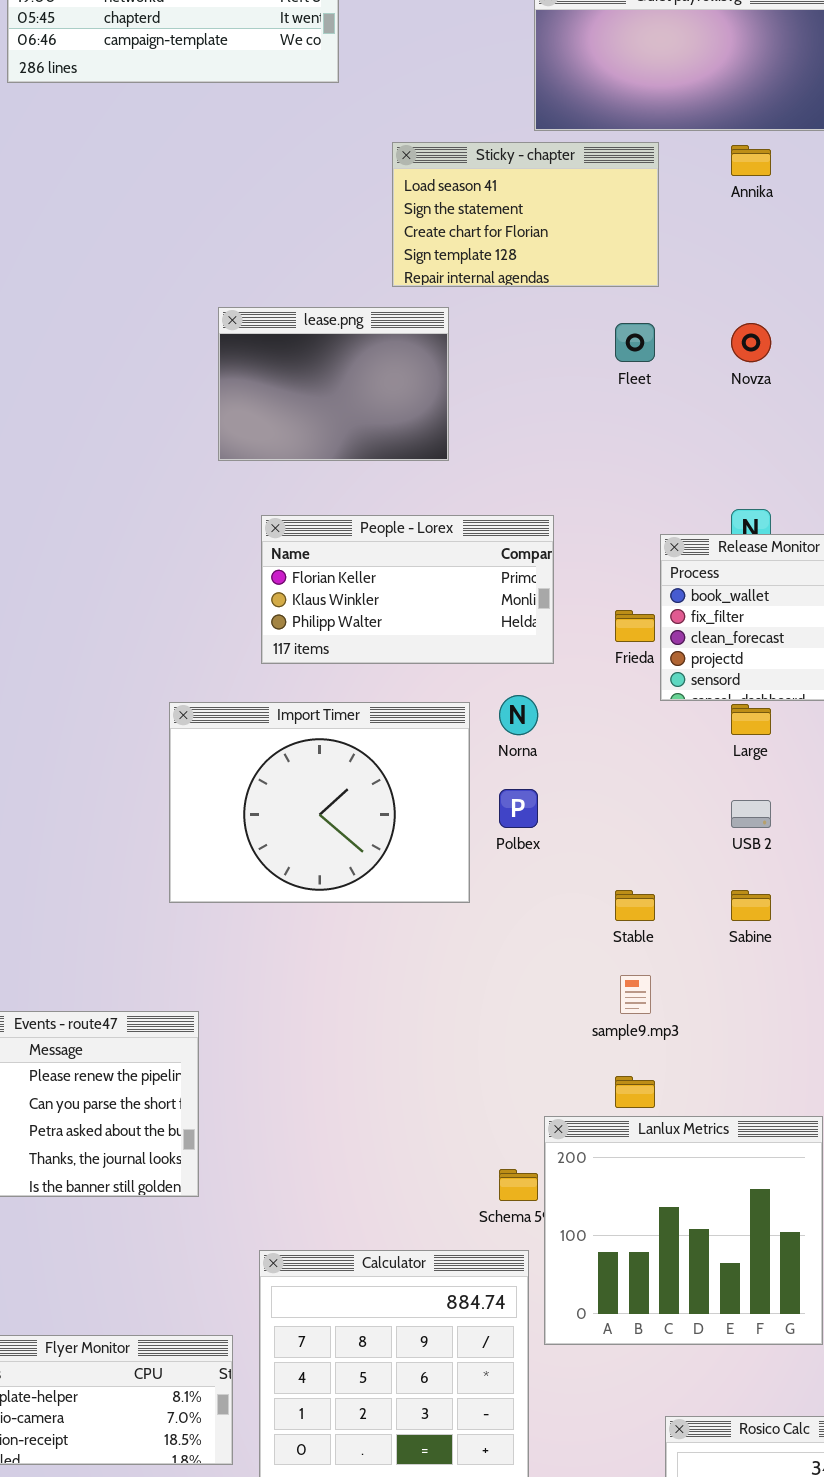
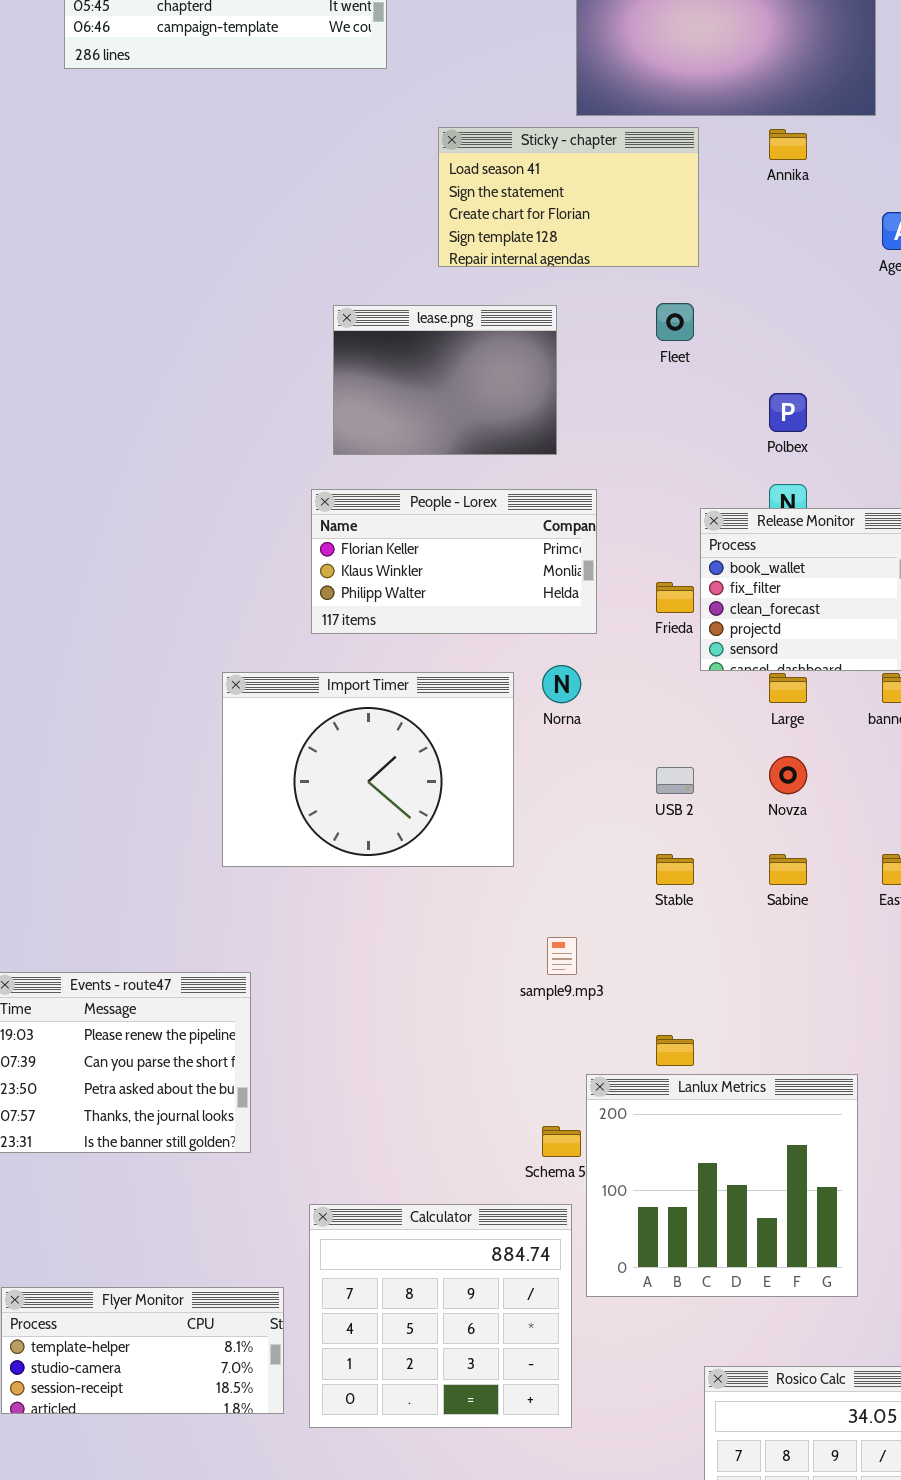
lease.png: [218,307,449,461] -> [333,305,557,455], moved
Novza: [731,323,771,362] -> [769,756,807,794], moved
Polbex: [499,789,538,828] -> [769,393,807,432], moved
USB 2: [731,800,771,828] -> [656,767,694,794], moved
sample9.mp3: [620,975,651,1014] -> [547,937,577,975], moved

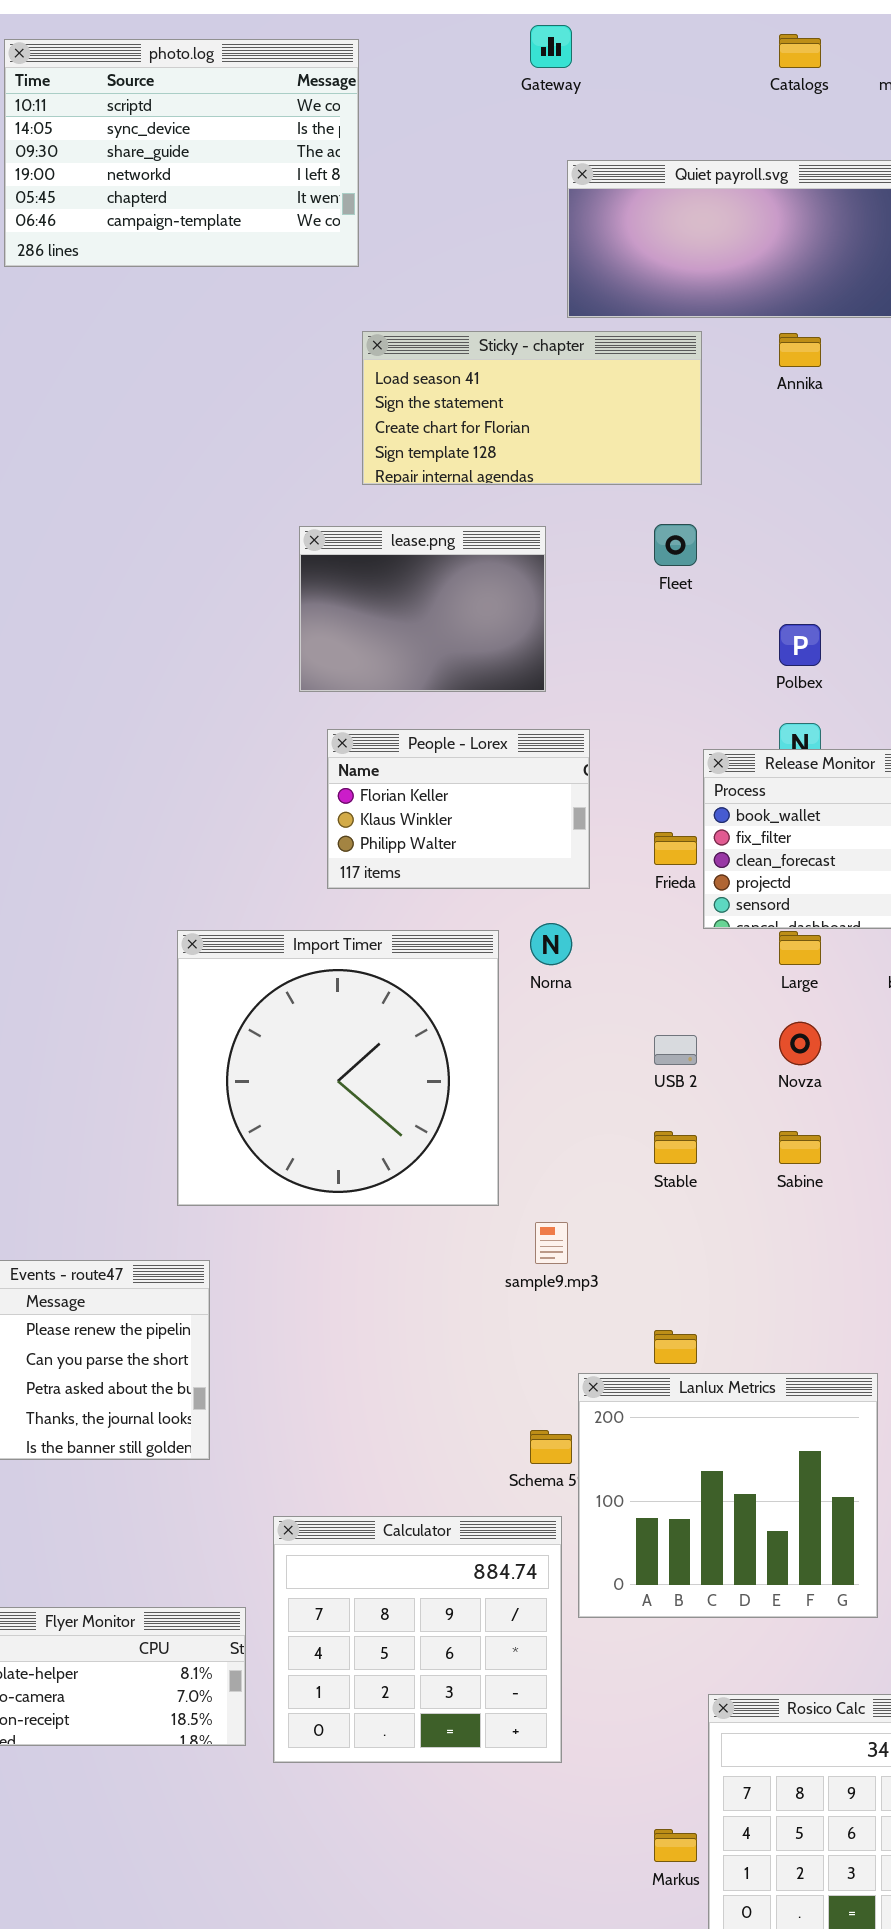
Sticky - chapter: [438,127,699,267] -> [362,331,702,485], resized
People - Lorex: [311,489,597,634] -> [327,729,590,889], resized
Import Timer: [222,672,514,867] -> [177,930,499,1206], resized

